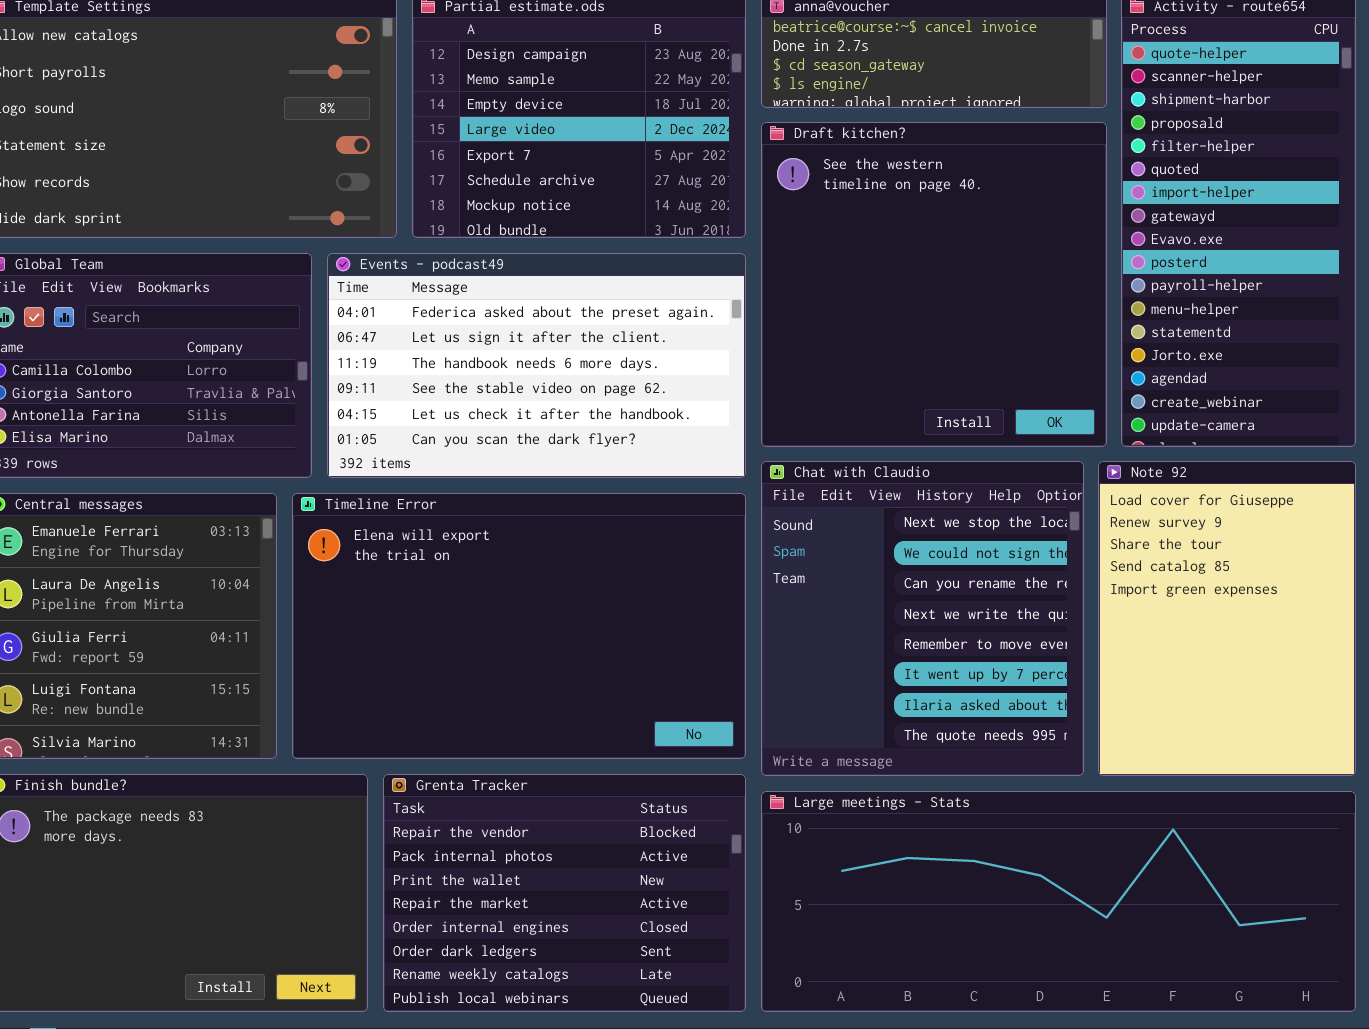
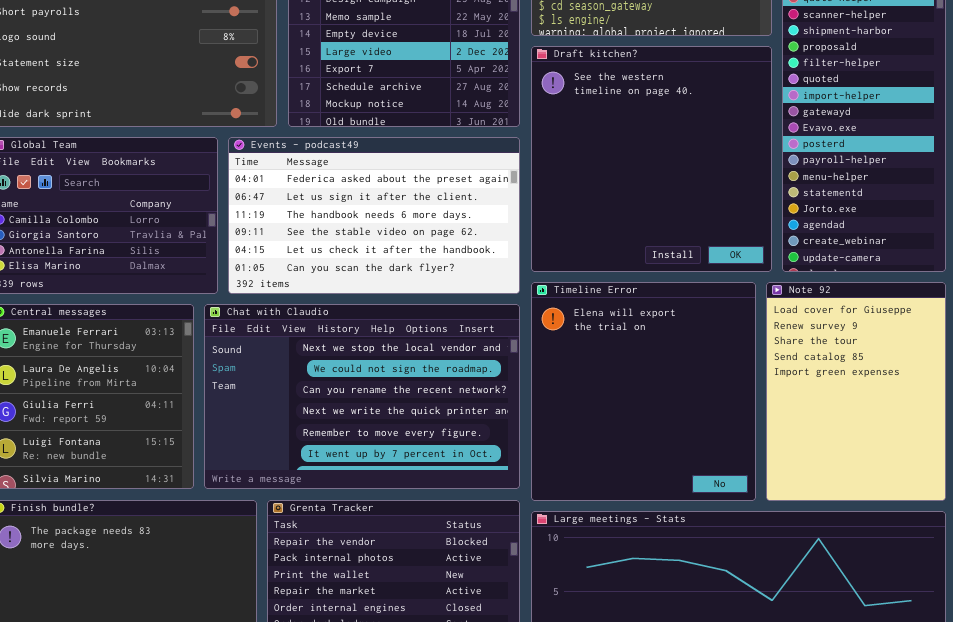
Chat with Claudio: [761,461,1084,776] -> [204,304,520,489], moved, resized
Timeline Error: [292,493,746,759] -> [531,282,756,501], moved, resized

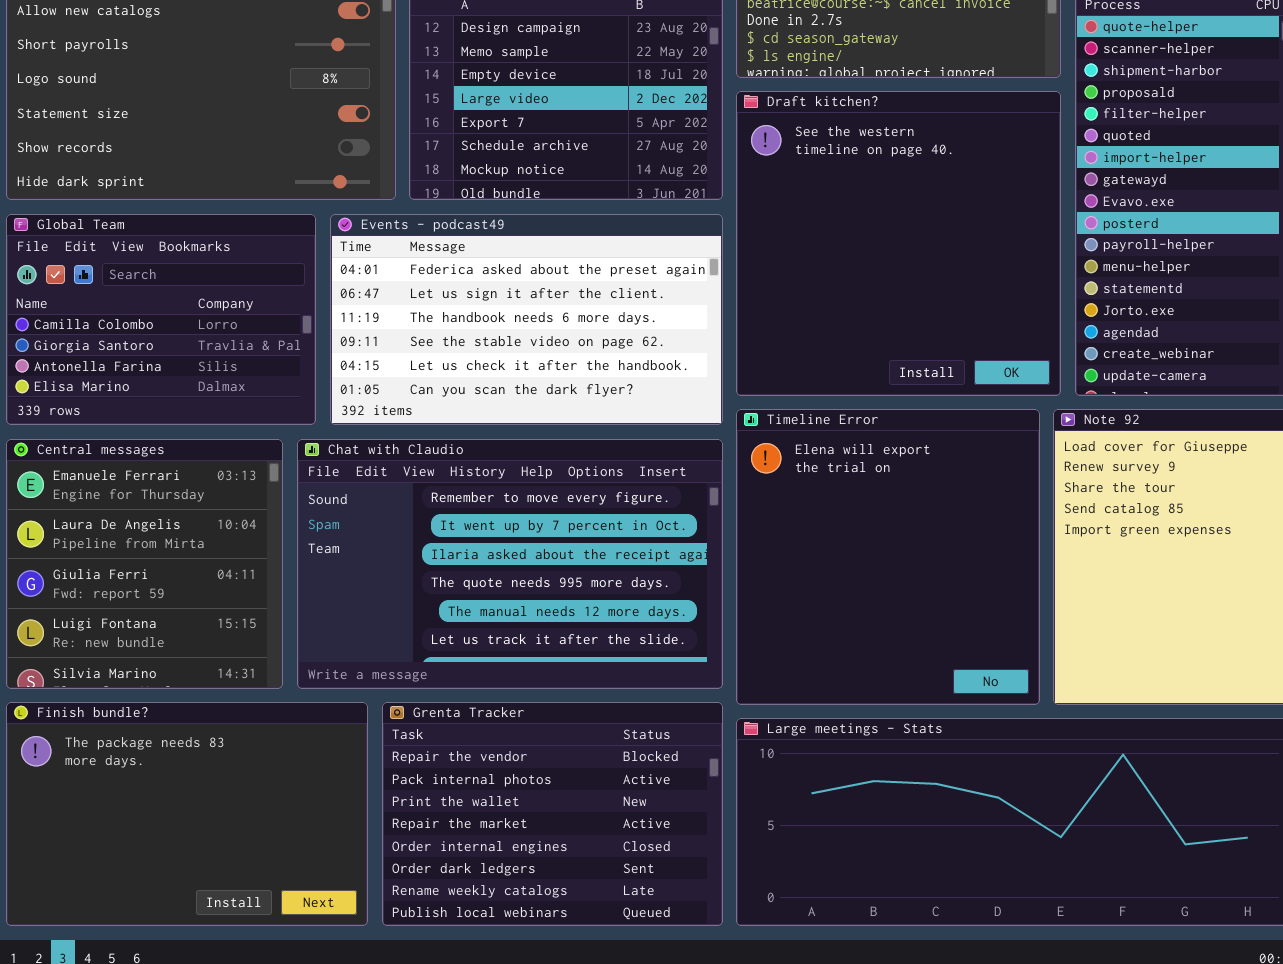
Chat with Claudio: [204,304,520,489] -> [297,439,723,689], scrolled down 4 rows

